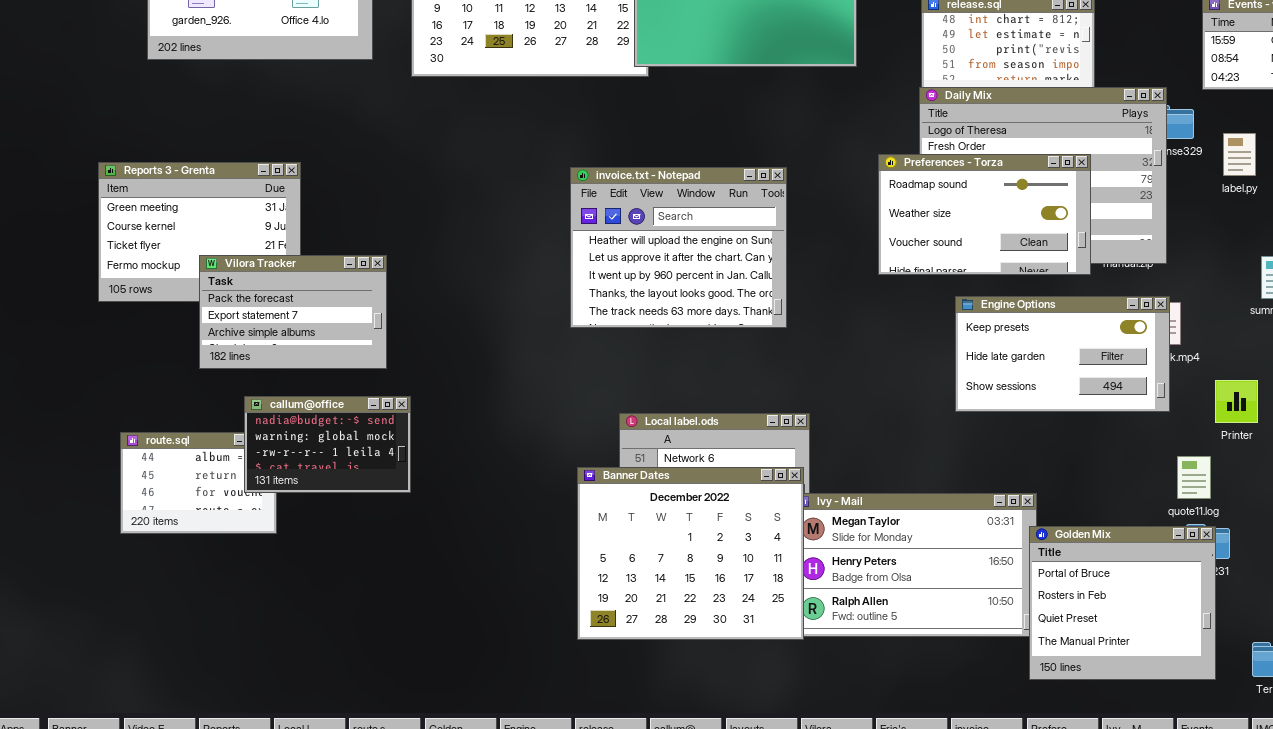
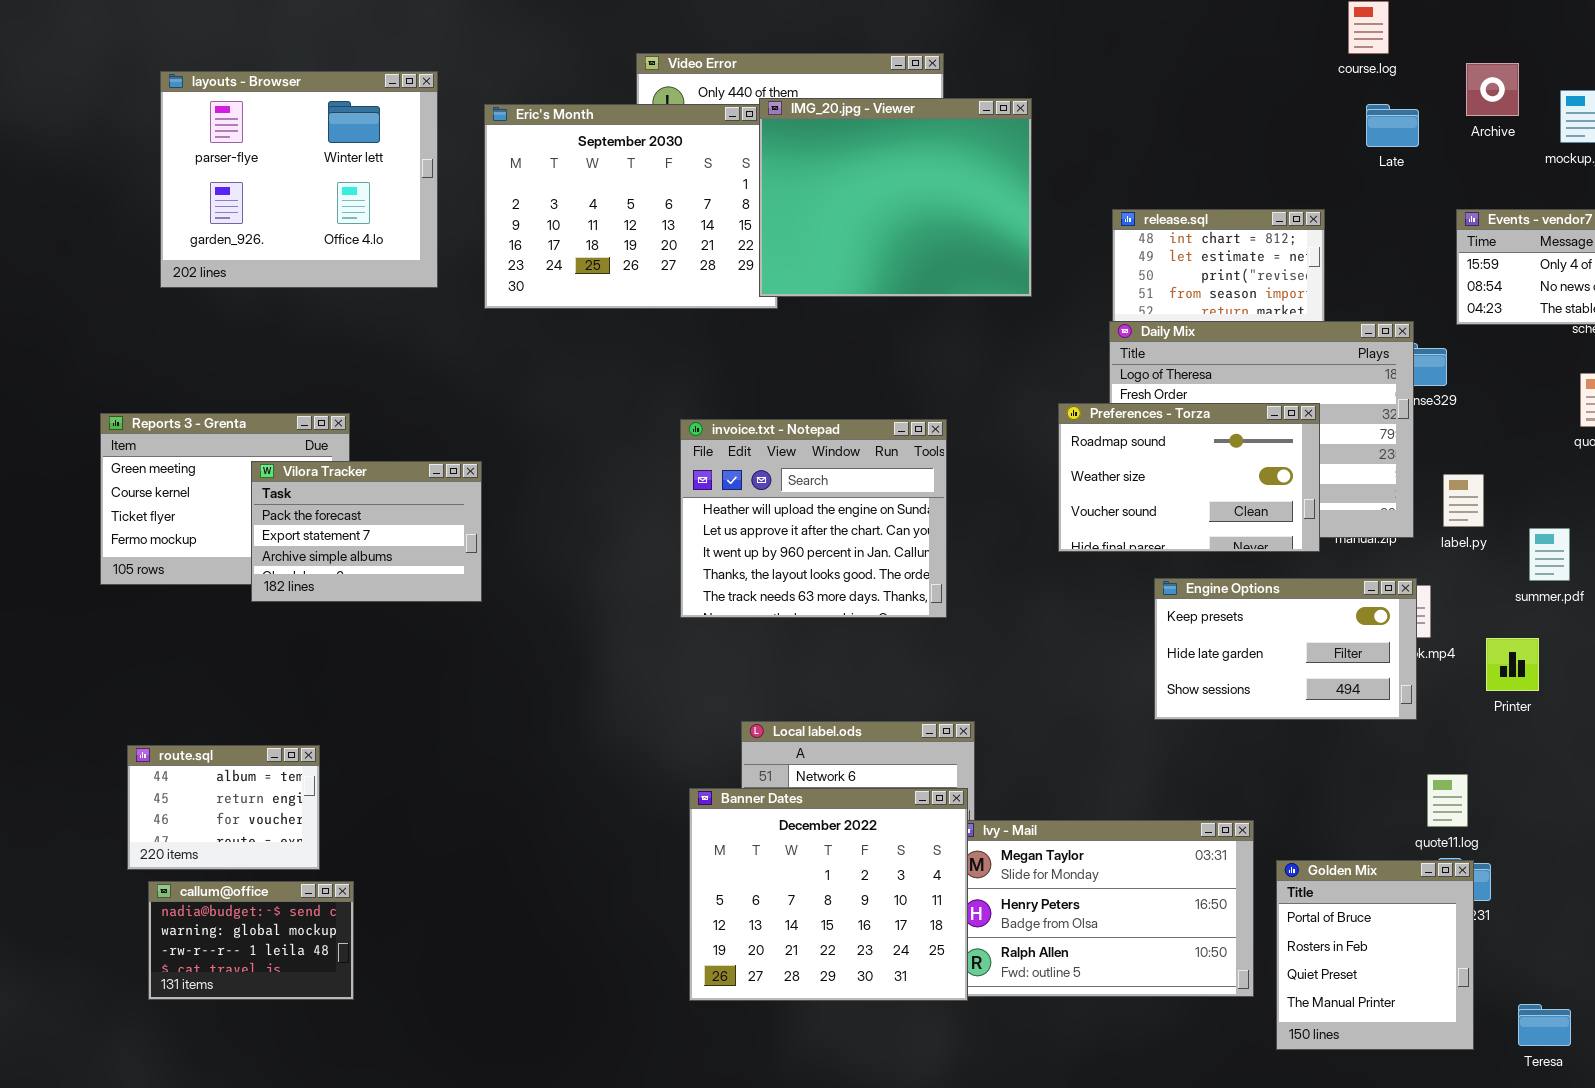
label.py: [1223,133,1256,176] -> [1443,474,1484,527], moved
Vilora Tracker: [199,255,387,369] -> [251,461,482,602], moved
Printer: [1215,380,1258,423] -> [1486,638,1539,691], moved
callum@office: [244,396,411,493] -> [148,881,354,1000], moved
Golden Mix: [1029,526,1216,680] -> [1276,860,1474,1050], resized

